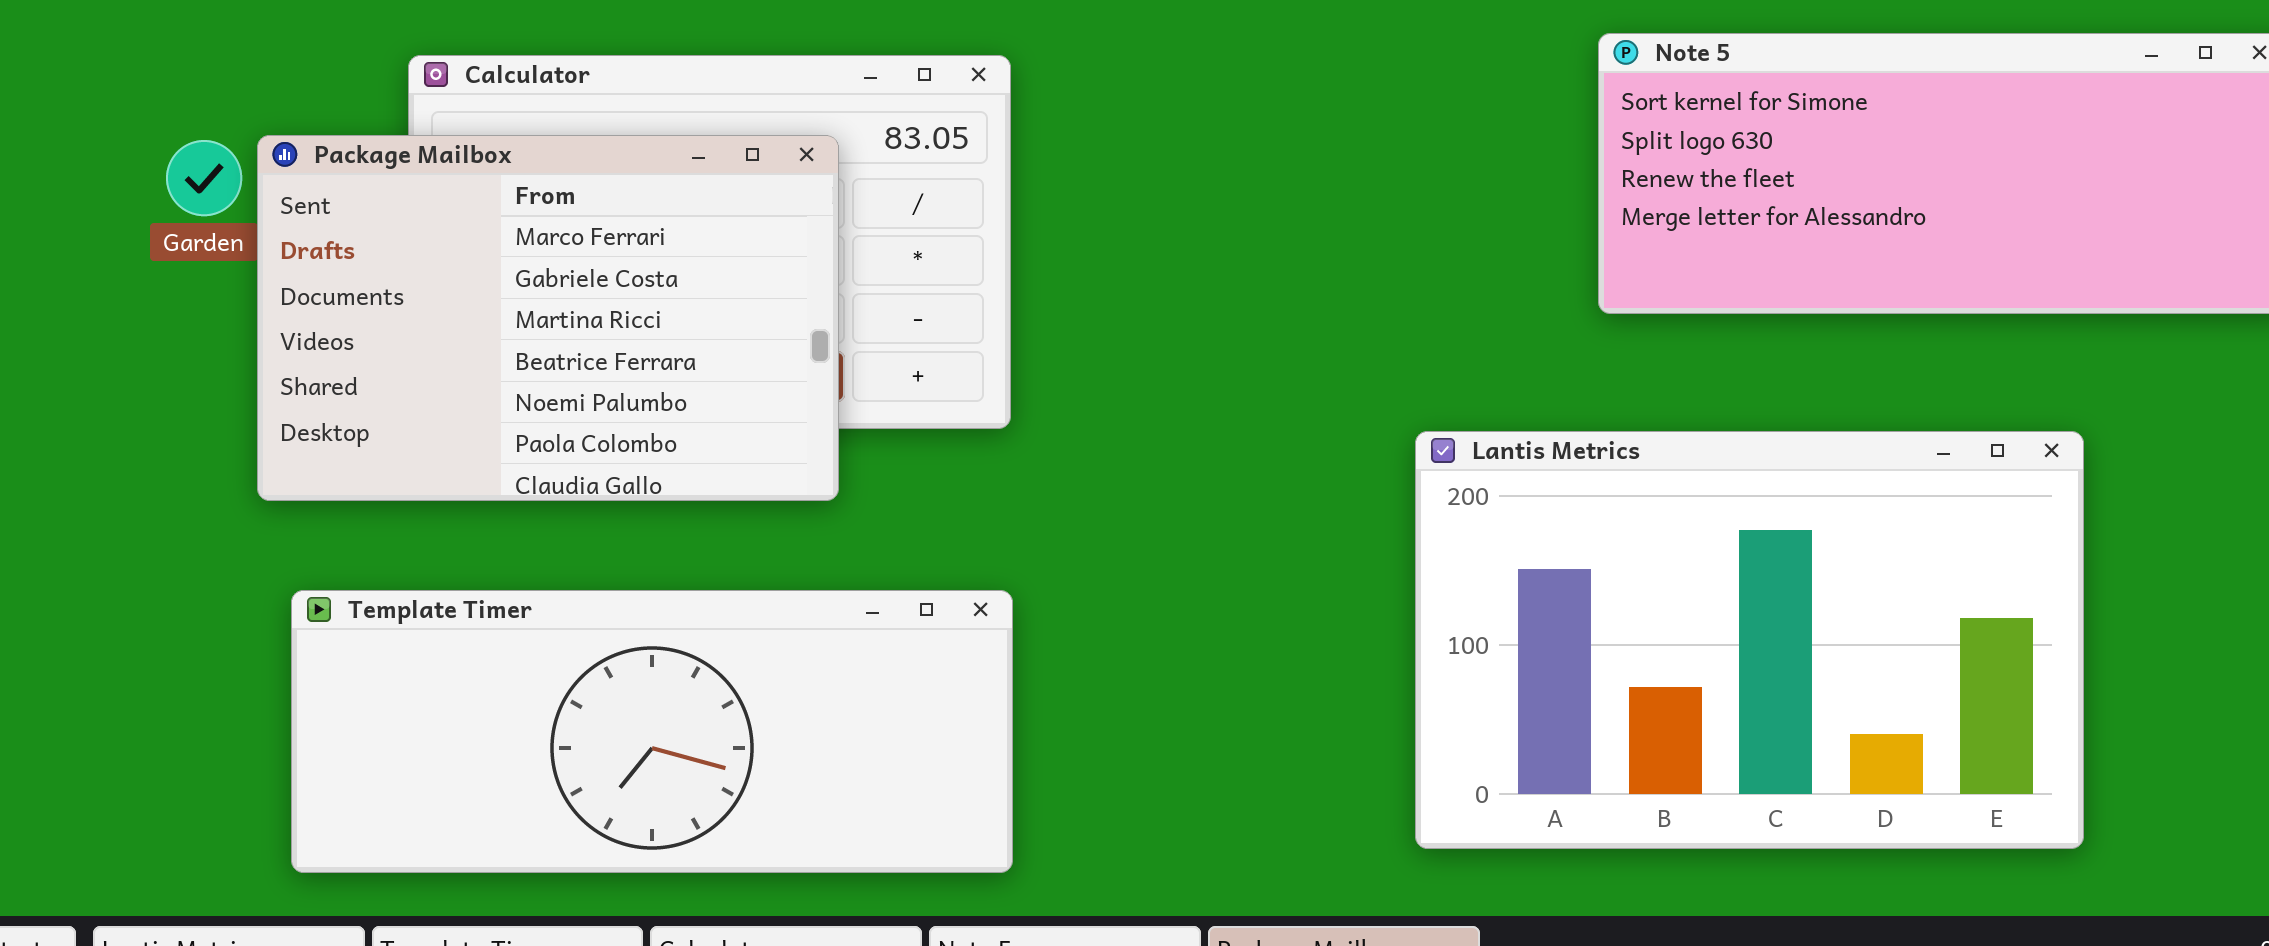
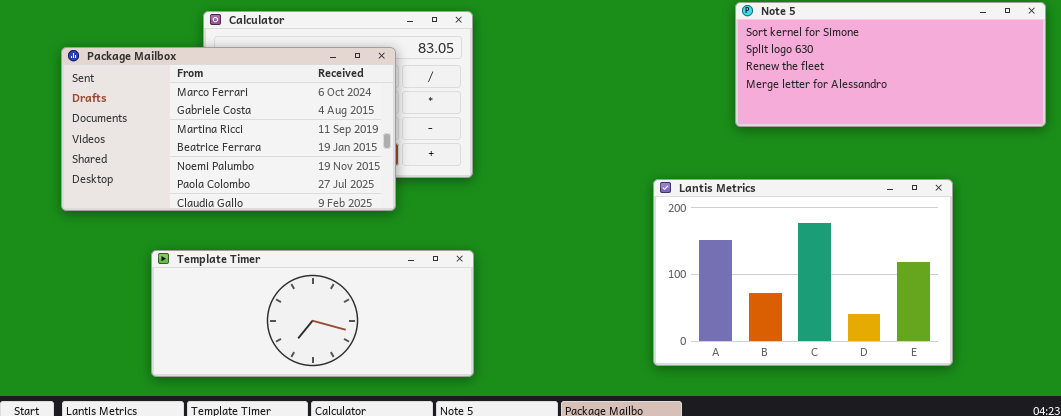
Package Mailbox: [257,135,839,501] -> [61,47,396,211], resized

